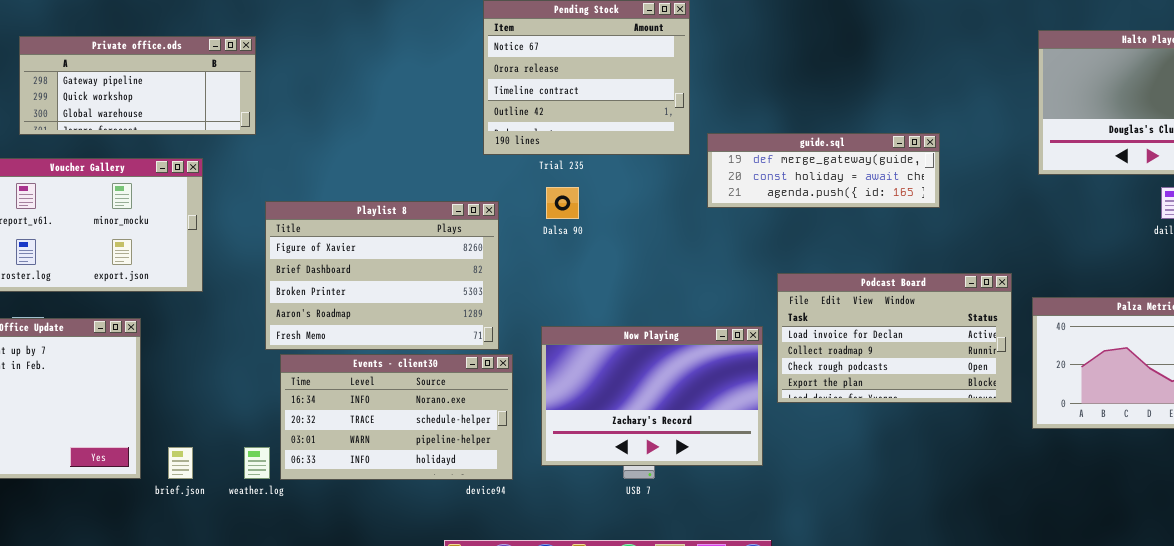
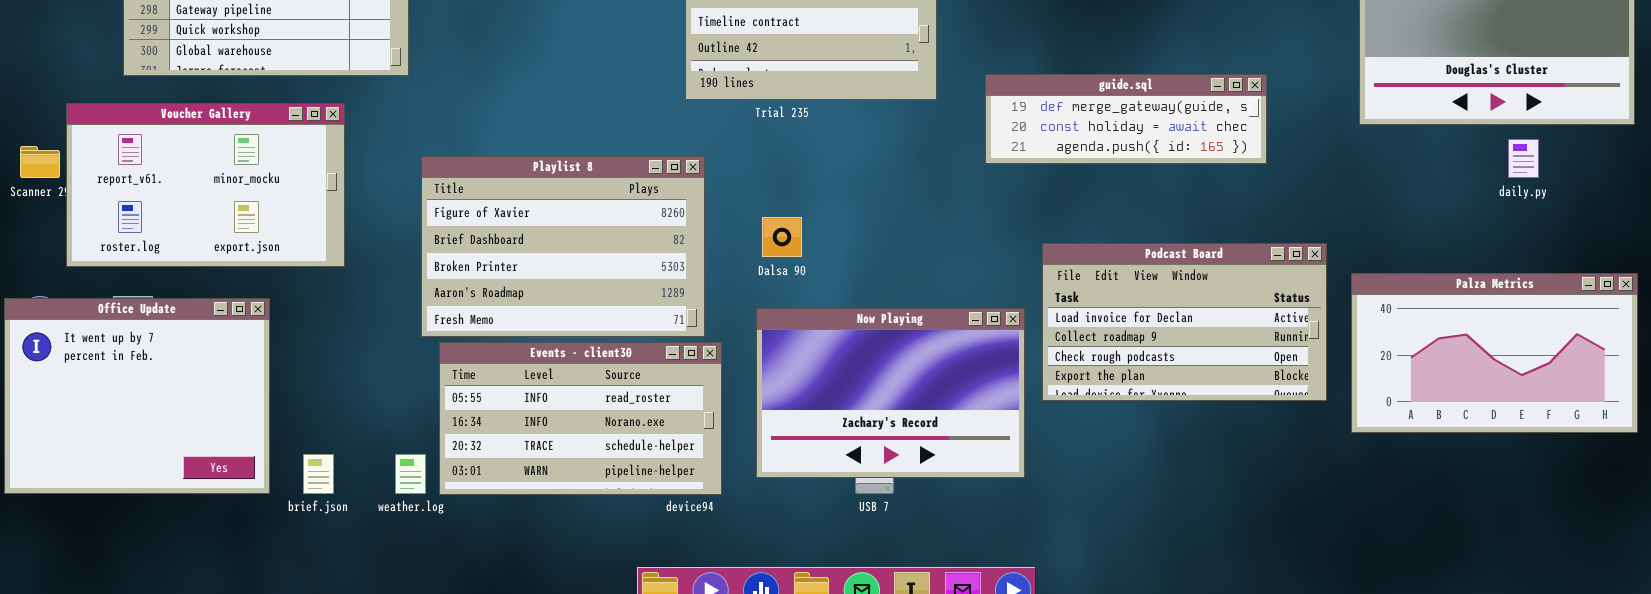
guide.sql: [707,133,940,208] -> [985,74,1267,164], moved
Dalsa 90: [546,187,579,219] -> [762,217,802,257], moved
Events - client30: [280,354,513,480] -> [439,342,722,495], scrolled up 1 row

